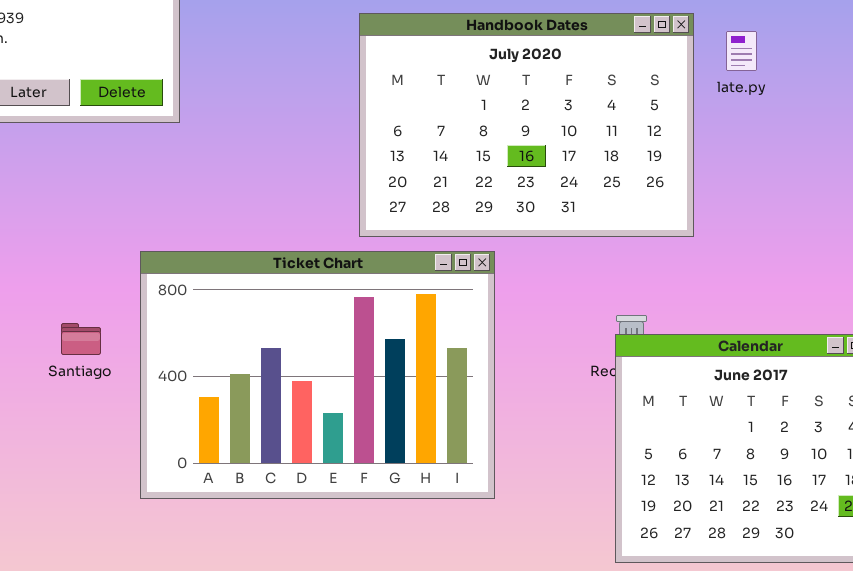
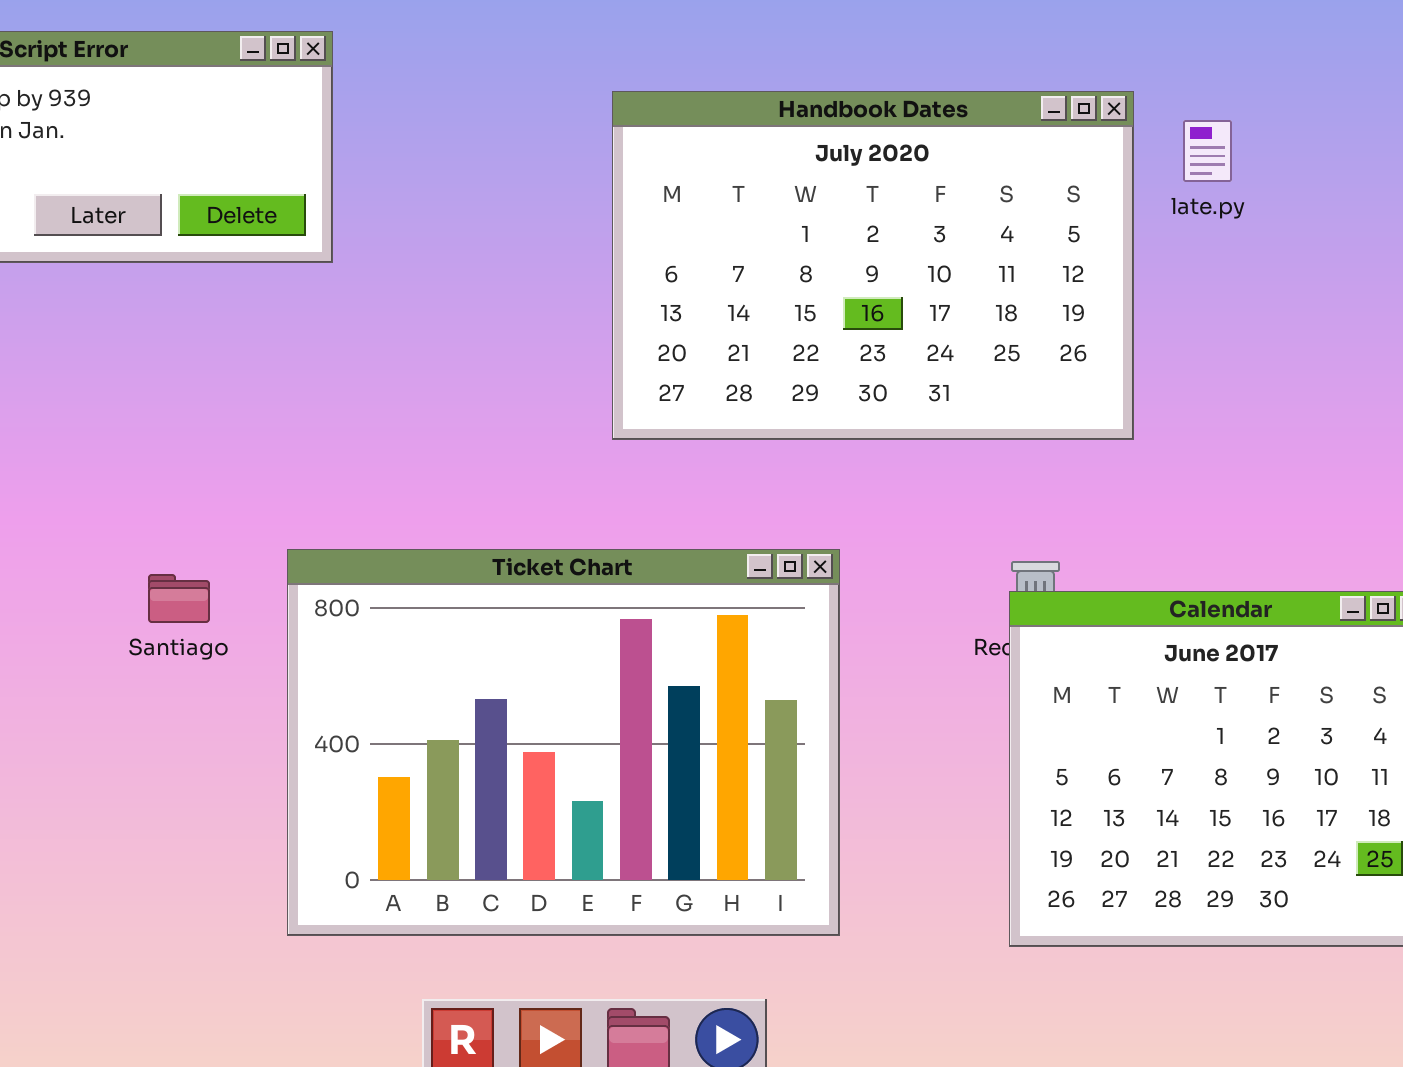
Ticket Chart: [140,251,495,499] -> [287,549,840,936], moved

